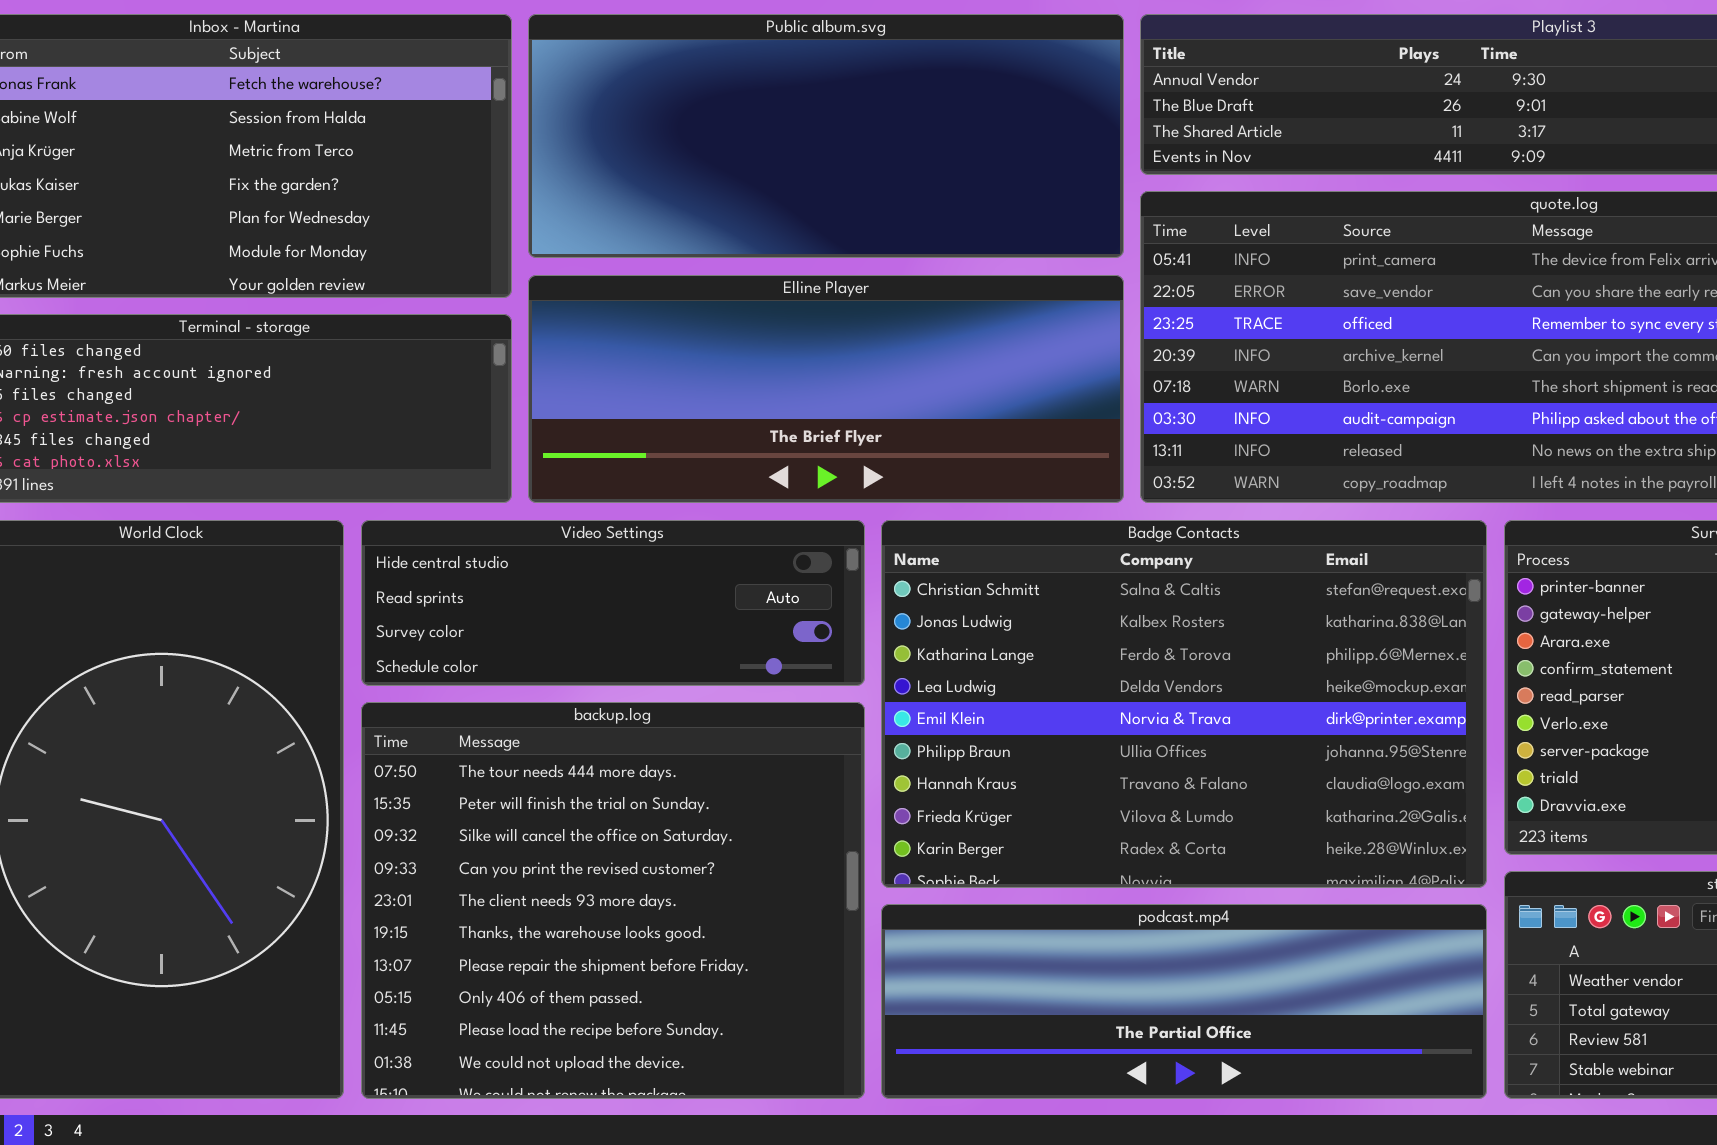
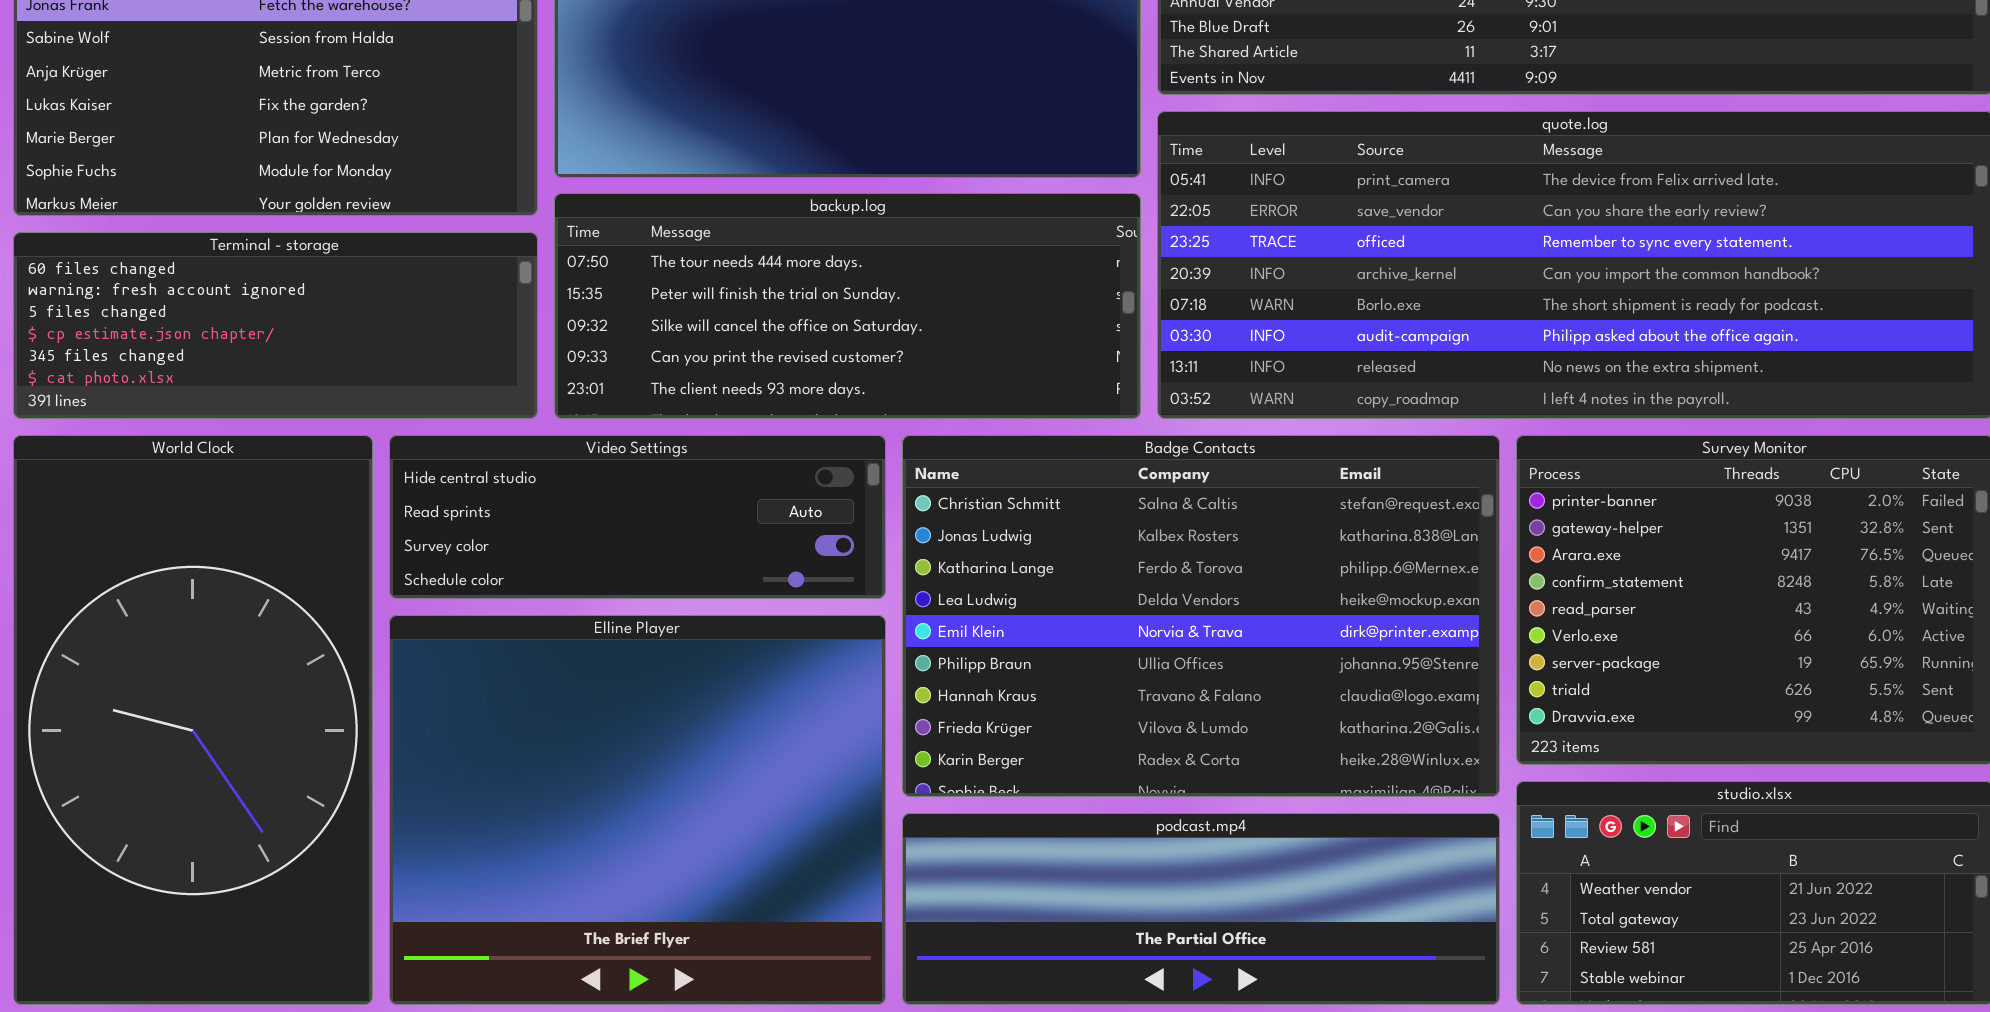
Elline Player: [528,275,1124,503] -> [389,615,886,1005], moved, resized
backup.log: [361,702,865,1099] -> [554,193,1141,419], moved, resized

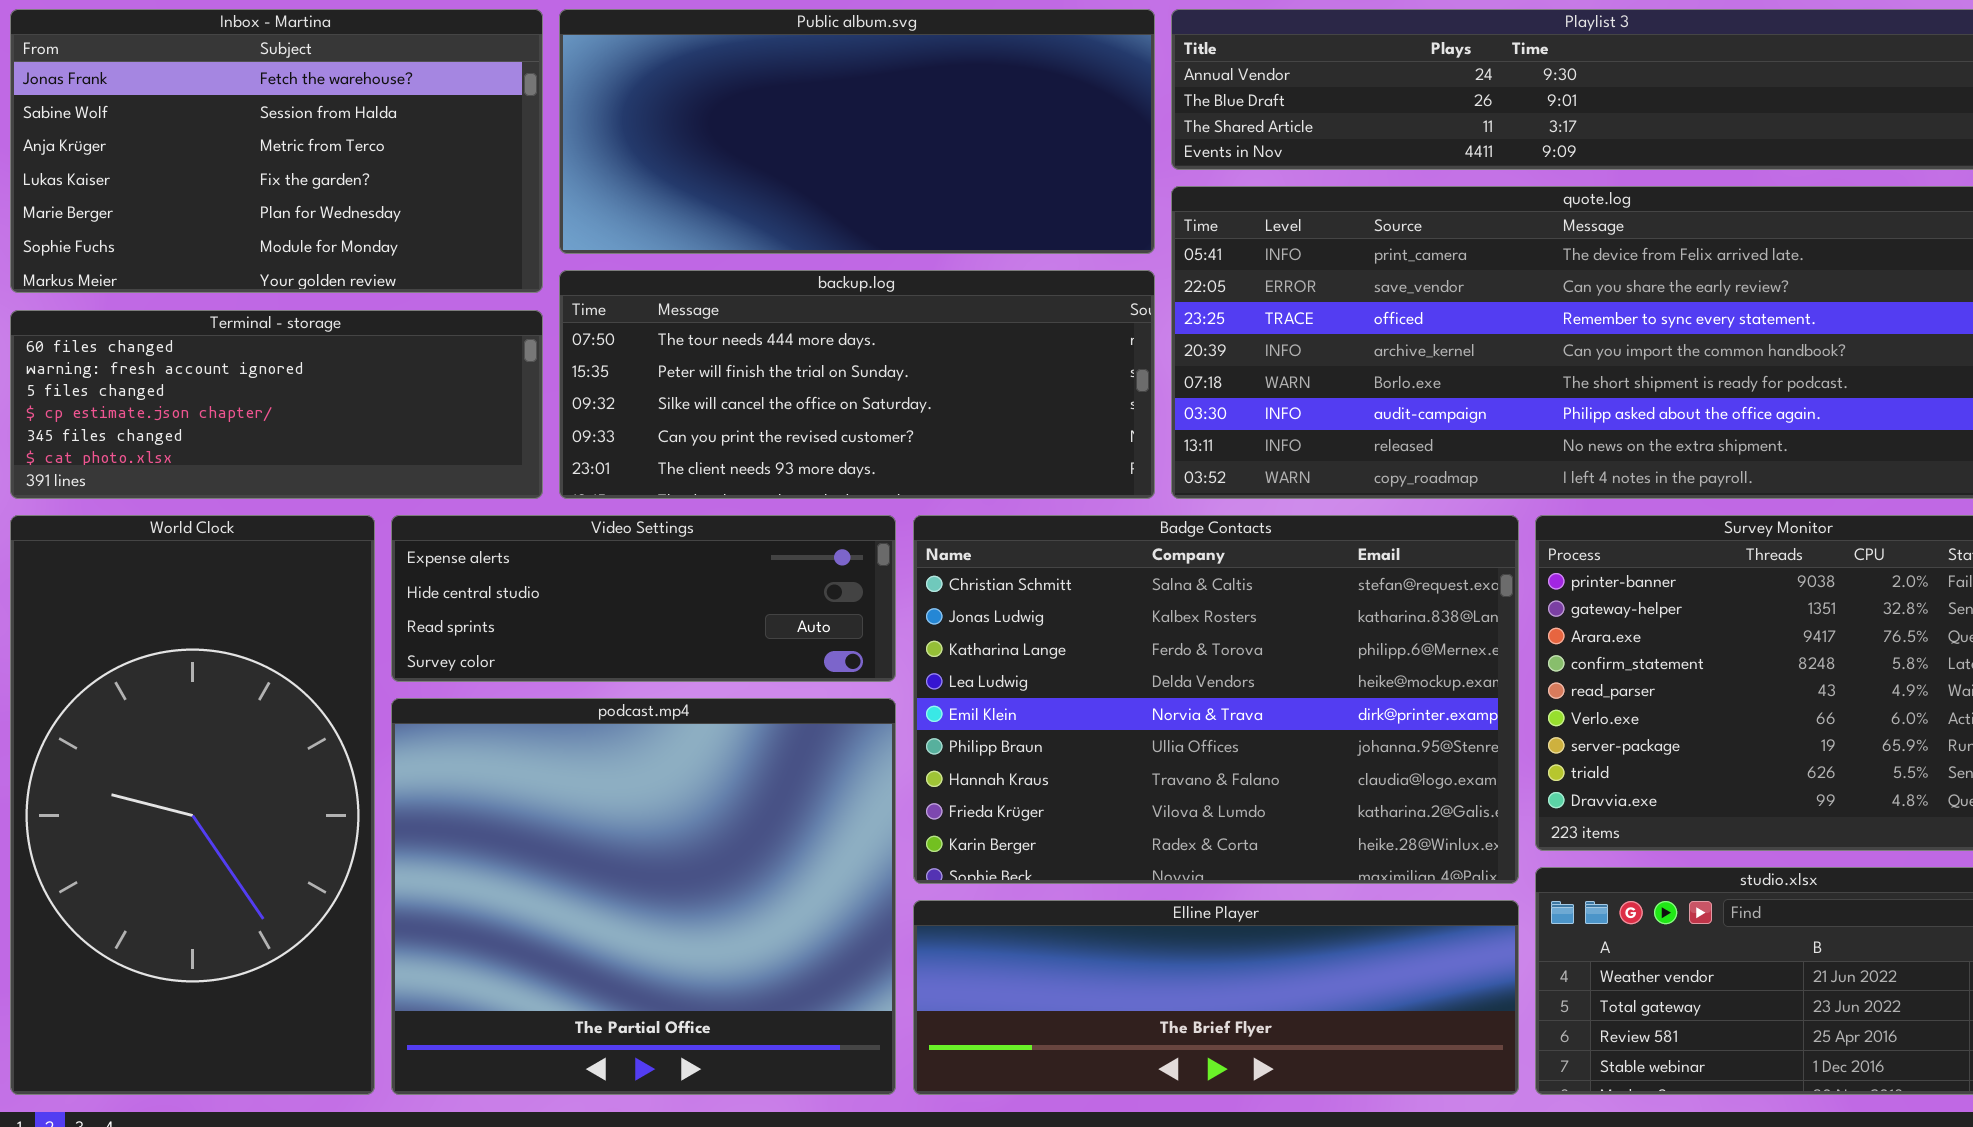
Video Settings: [389,435,886,599] -> [391,515,896,682], scrolled up 1 row
Elline Player: [389,615,886,1005] -> [913,900,1519,1095], moved, resized
podcast.mp4: [902,813,1500,1005] -> [391,698,896,1095], moved, resized

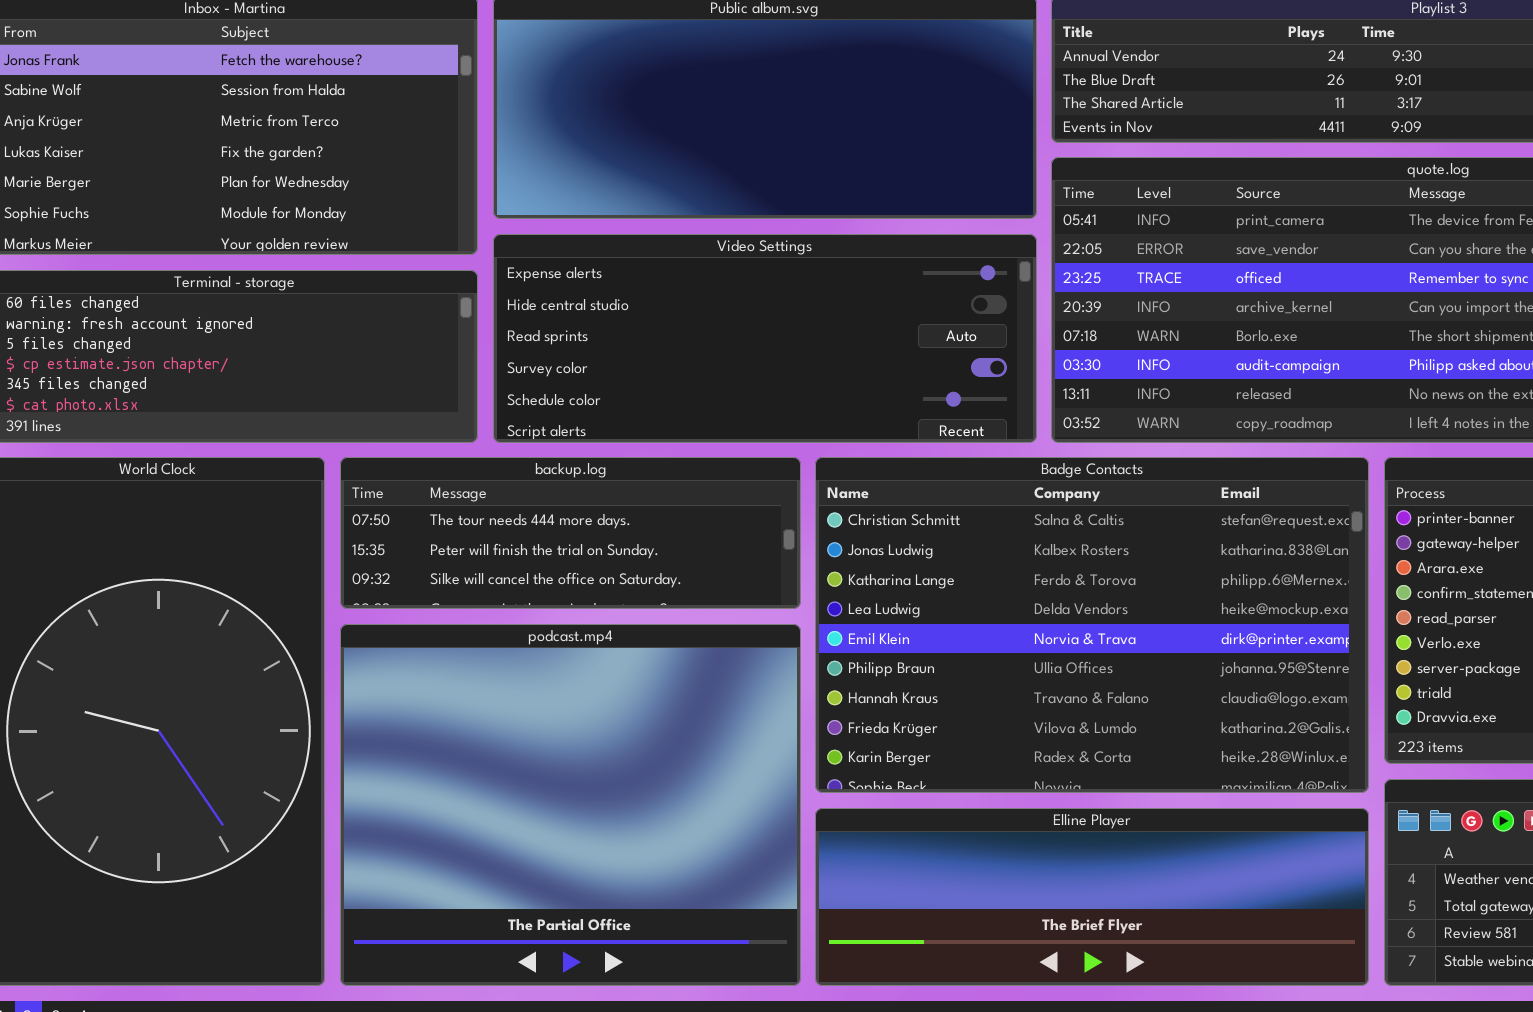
backup.log: [559,270,1155,499] -> [340,457,801,609], moved, resized
Video Settings: [391,515,896,682] -> [493,234,1037,443], moved, resized

